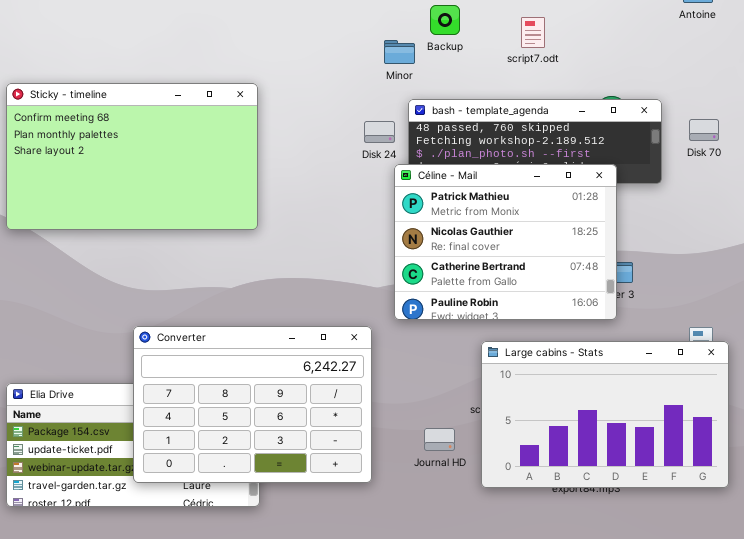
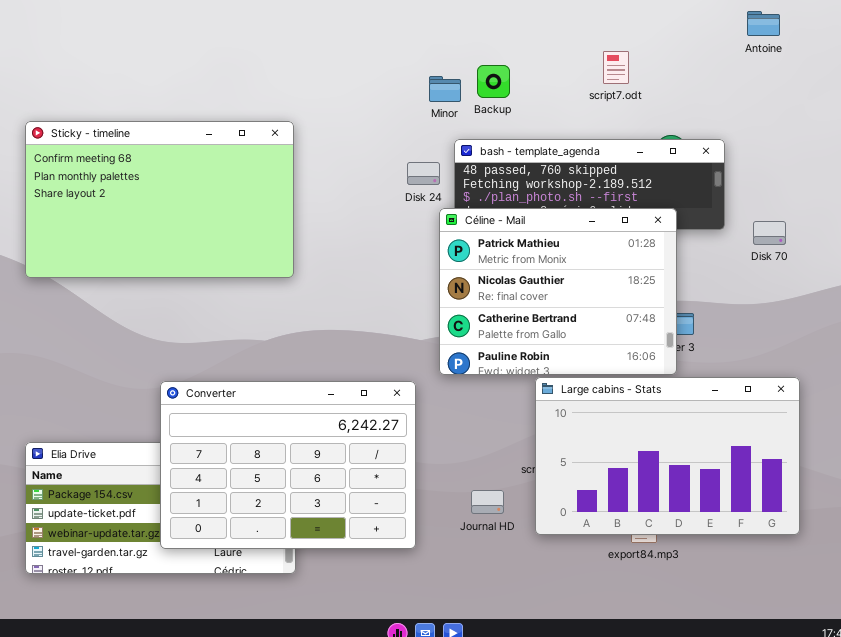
Backup: [430,5,460,35] -> [477,65,510,98], moved
script7.odt: [521,17,545,48] -> [603,51,629,84], moved
Disk 70: [689,119,719,141] -> [753,221,786,245], moved
Large cabins - Stats: [481,341,729,488] -> [535,377,800,535], moved

